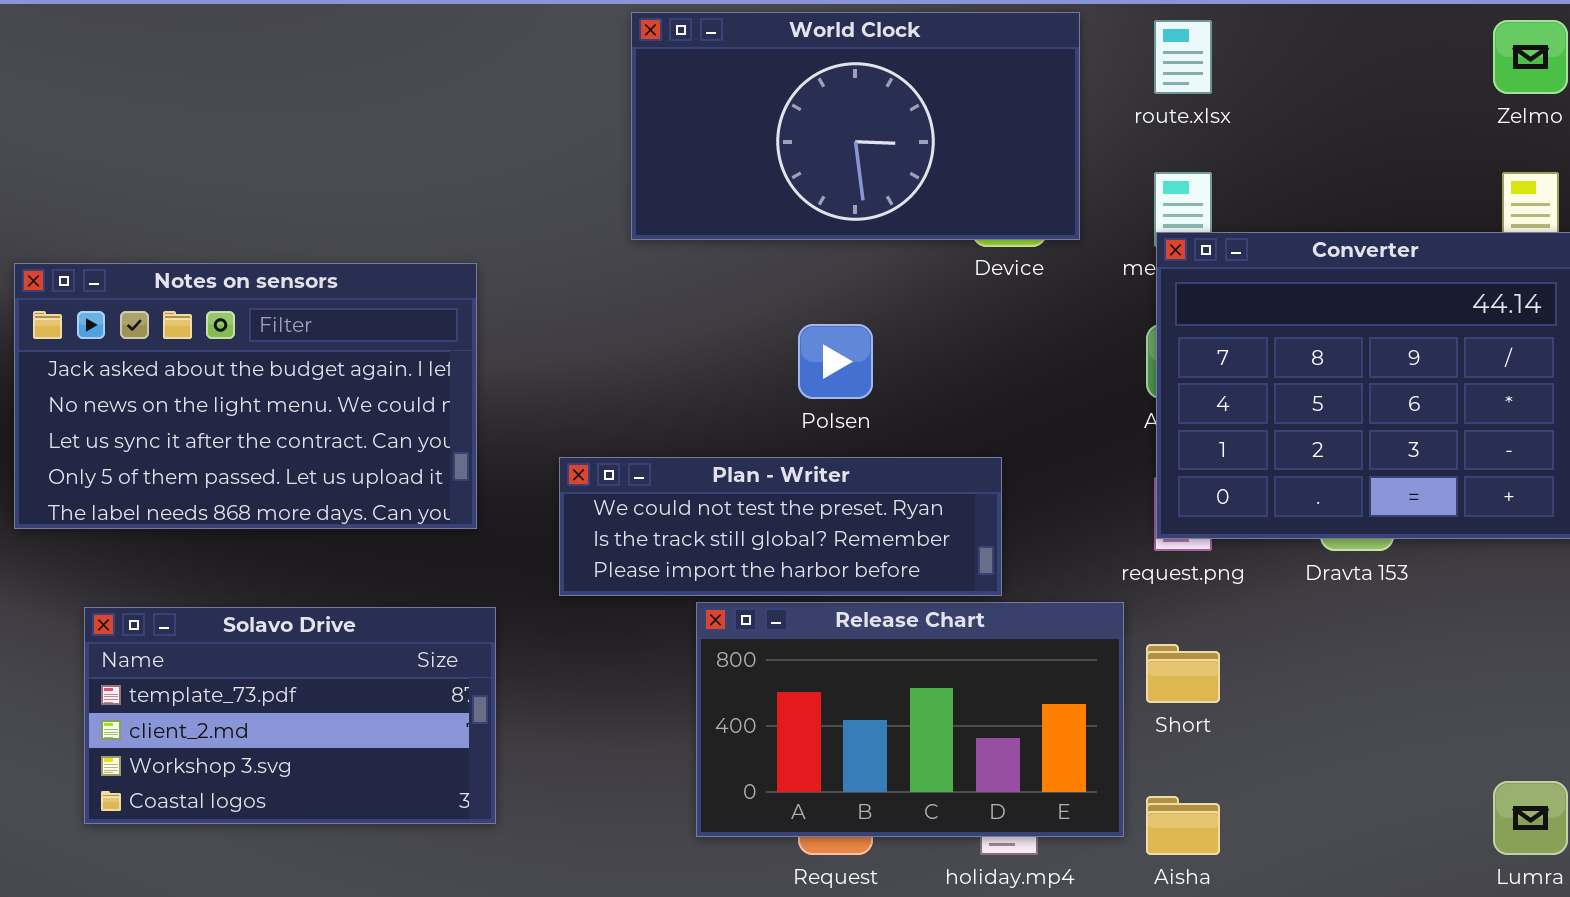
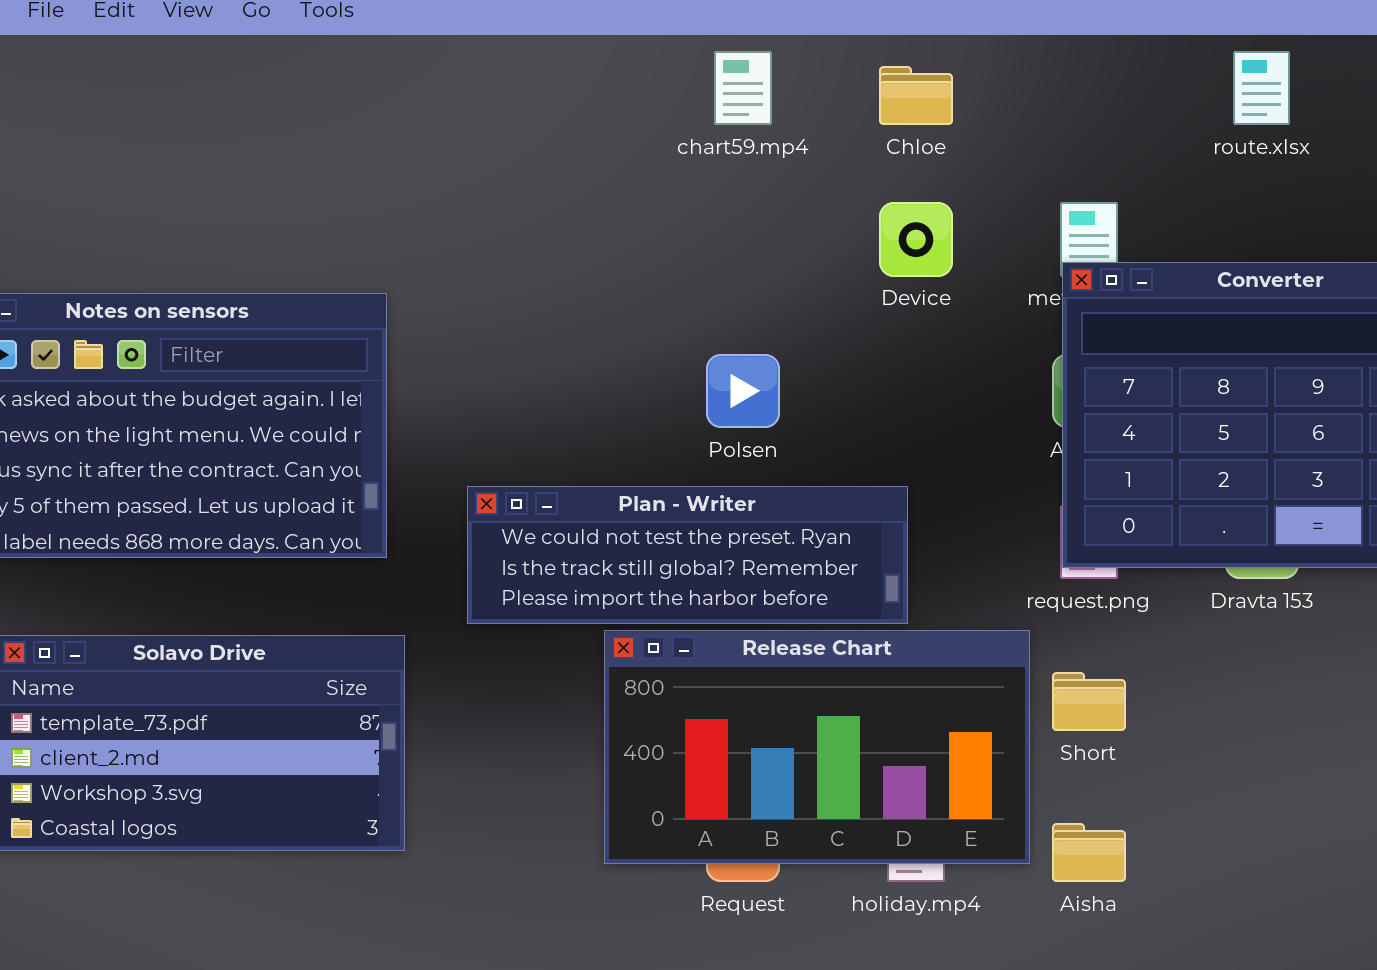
World Clock: [631,12,1080,240] -> none, closed
route.xlsx: [1154,20,1212,94] -> [1233,51,1290,125], moved

